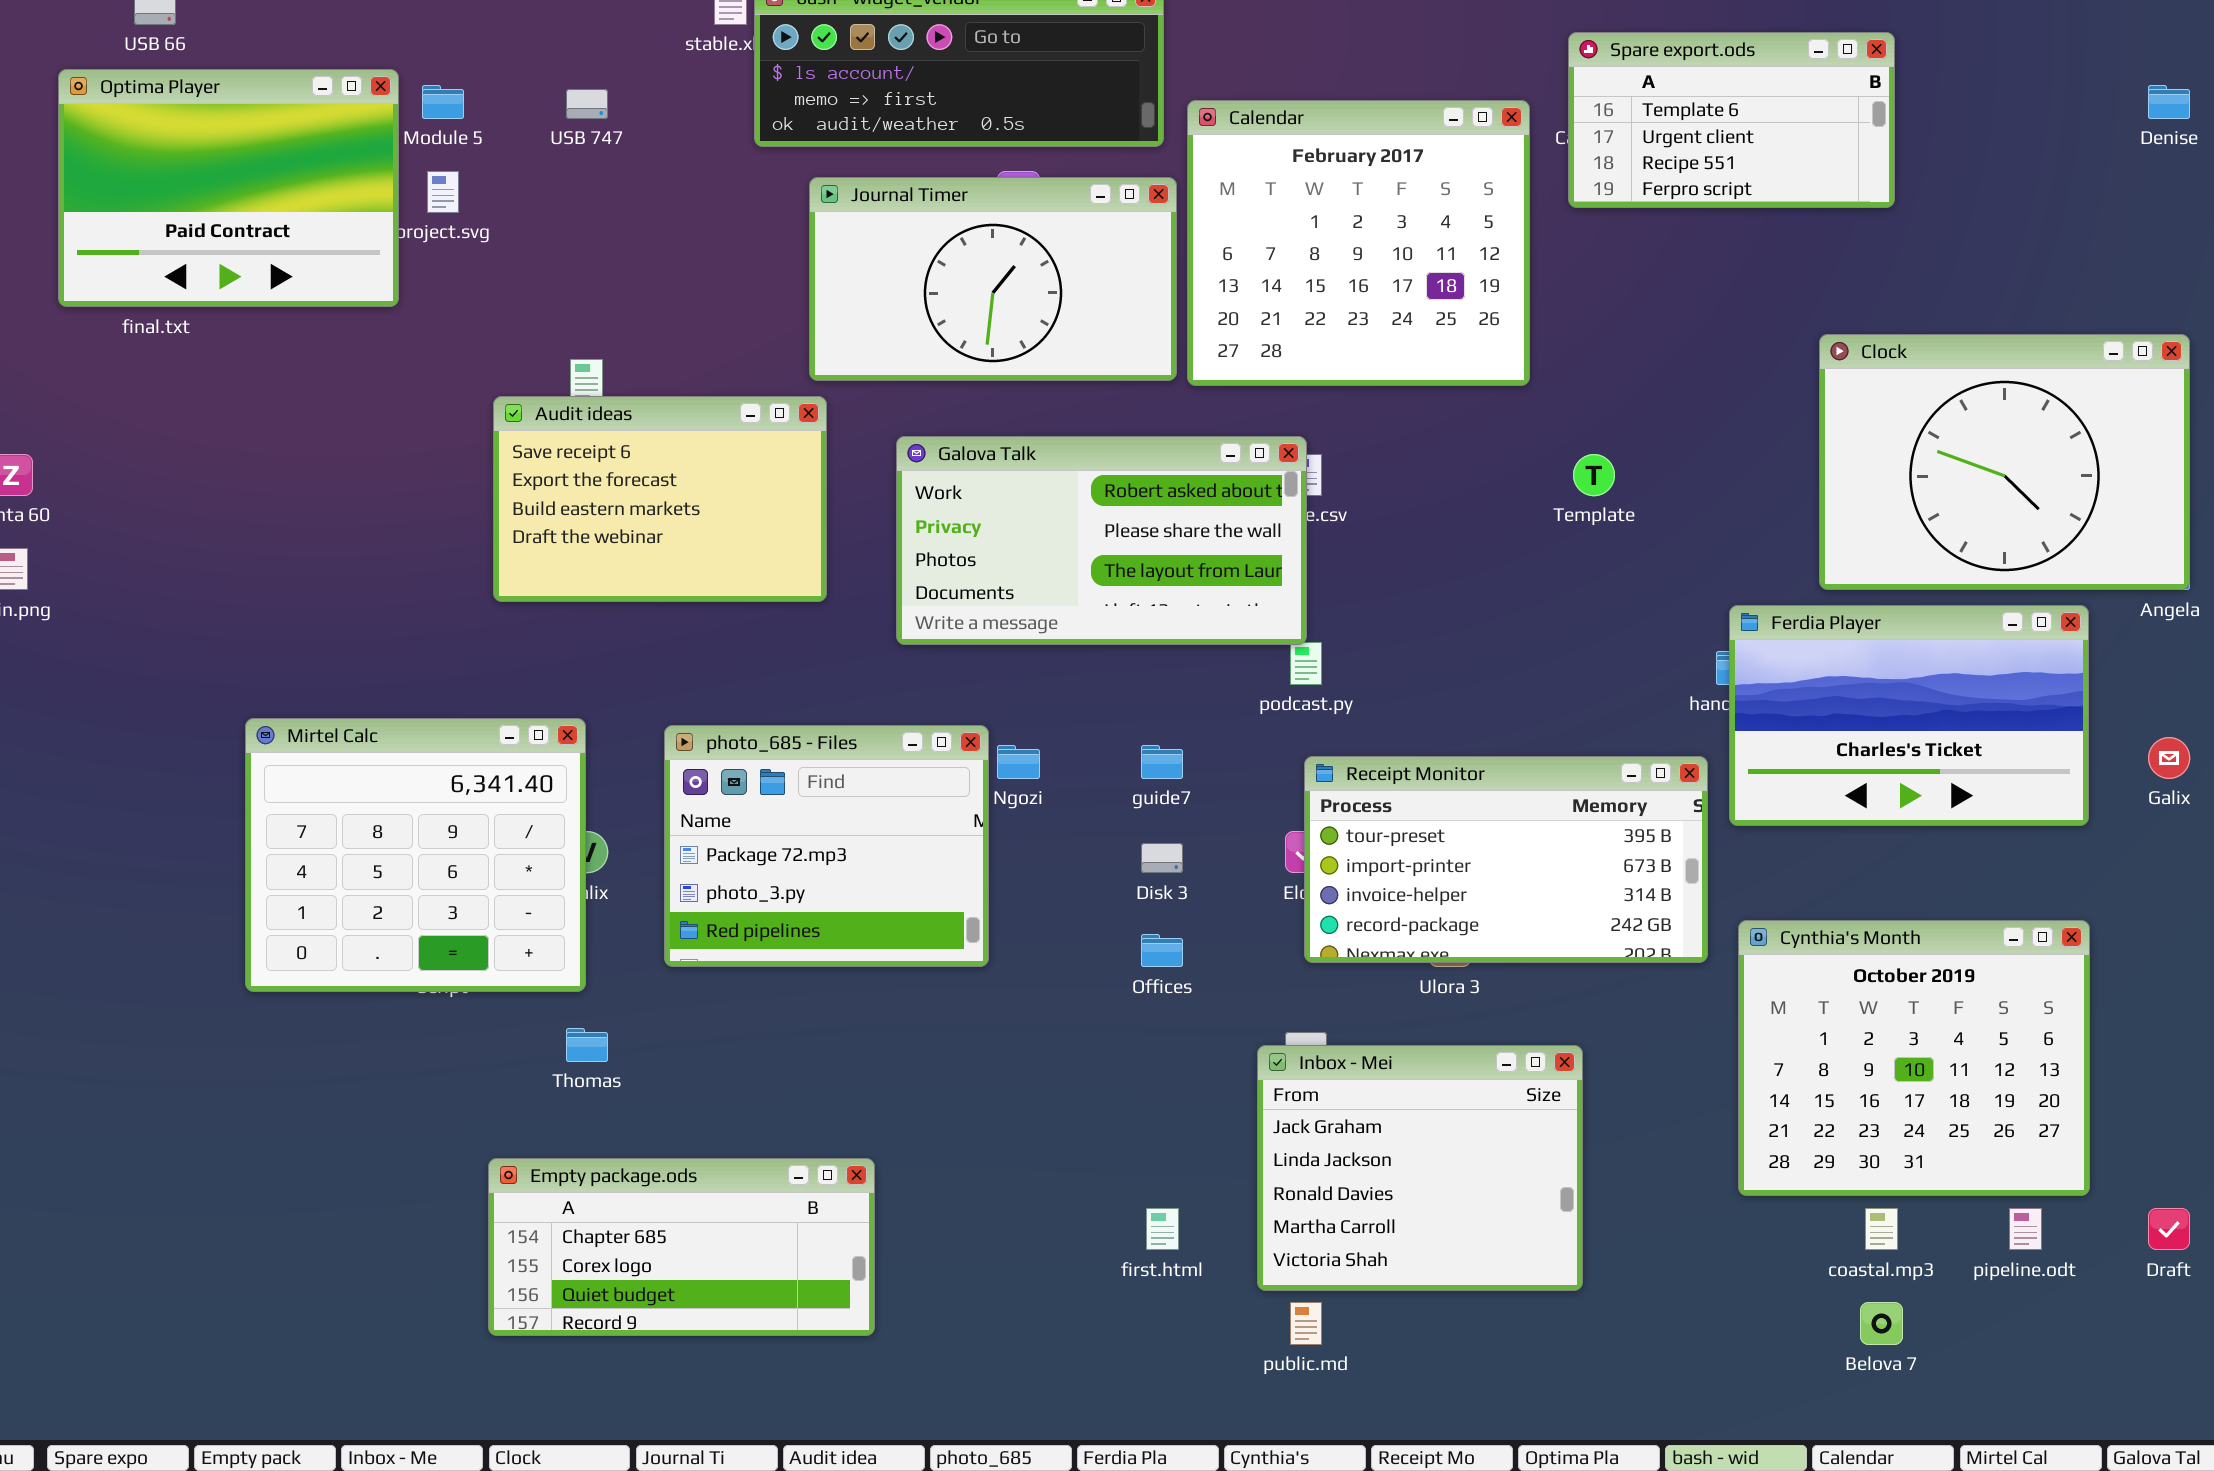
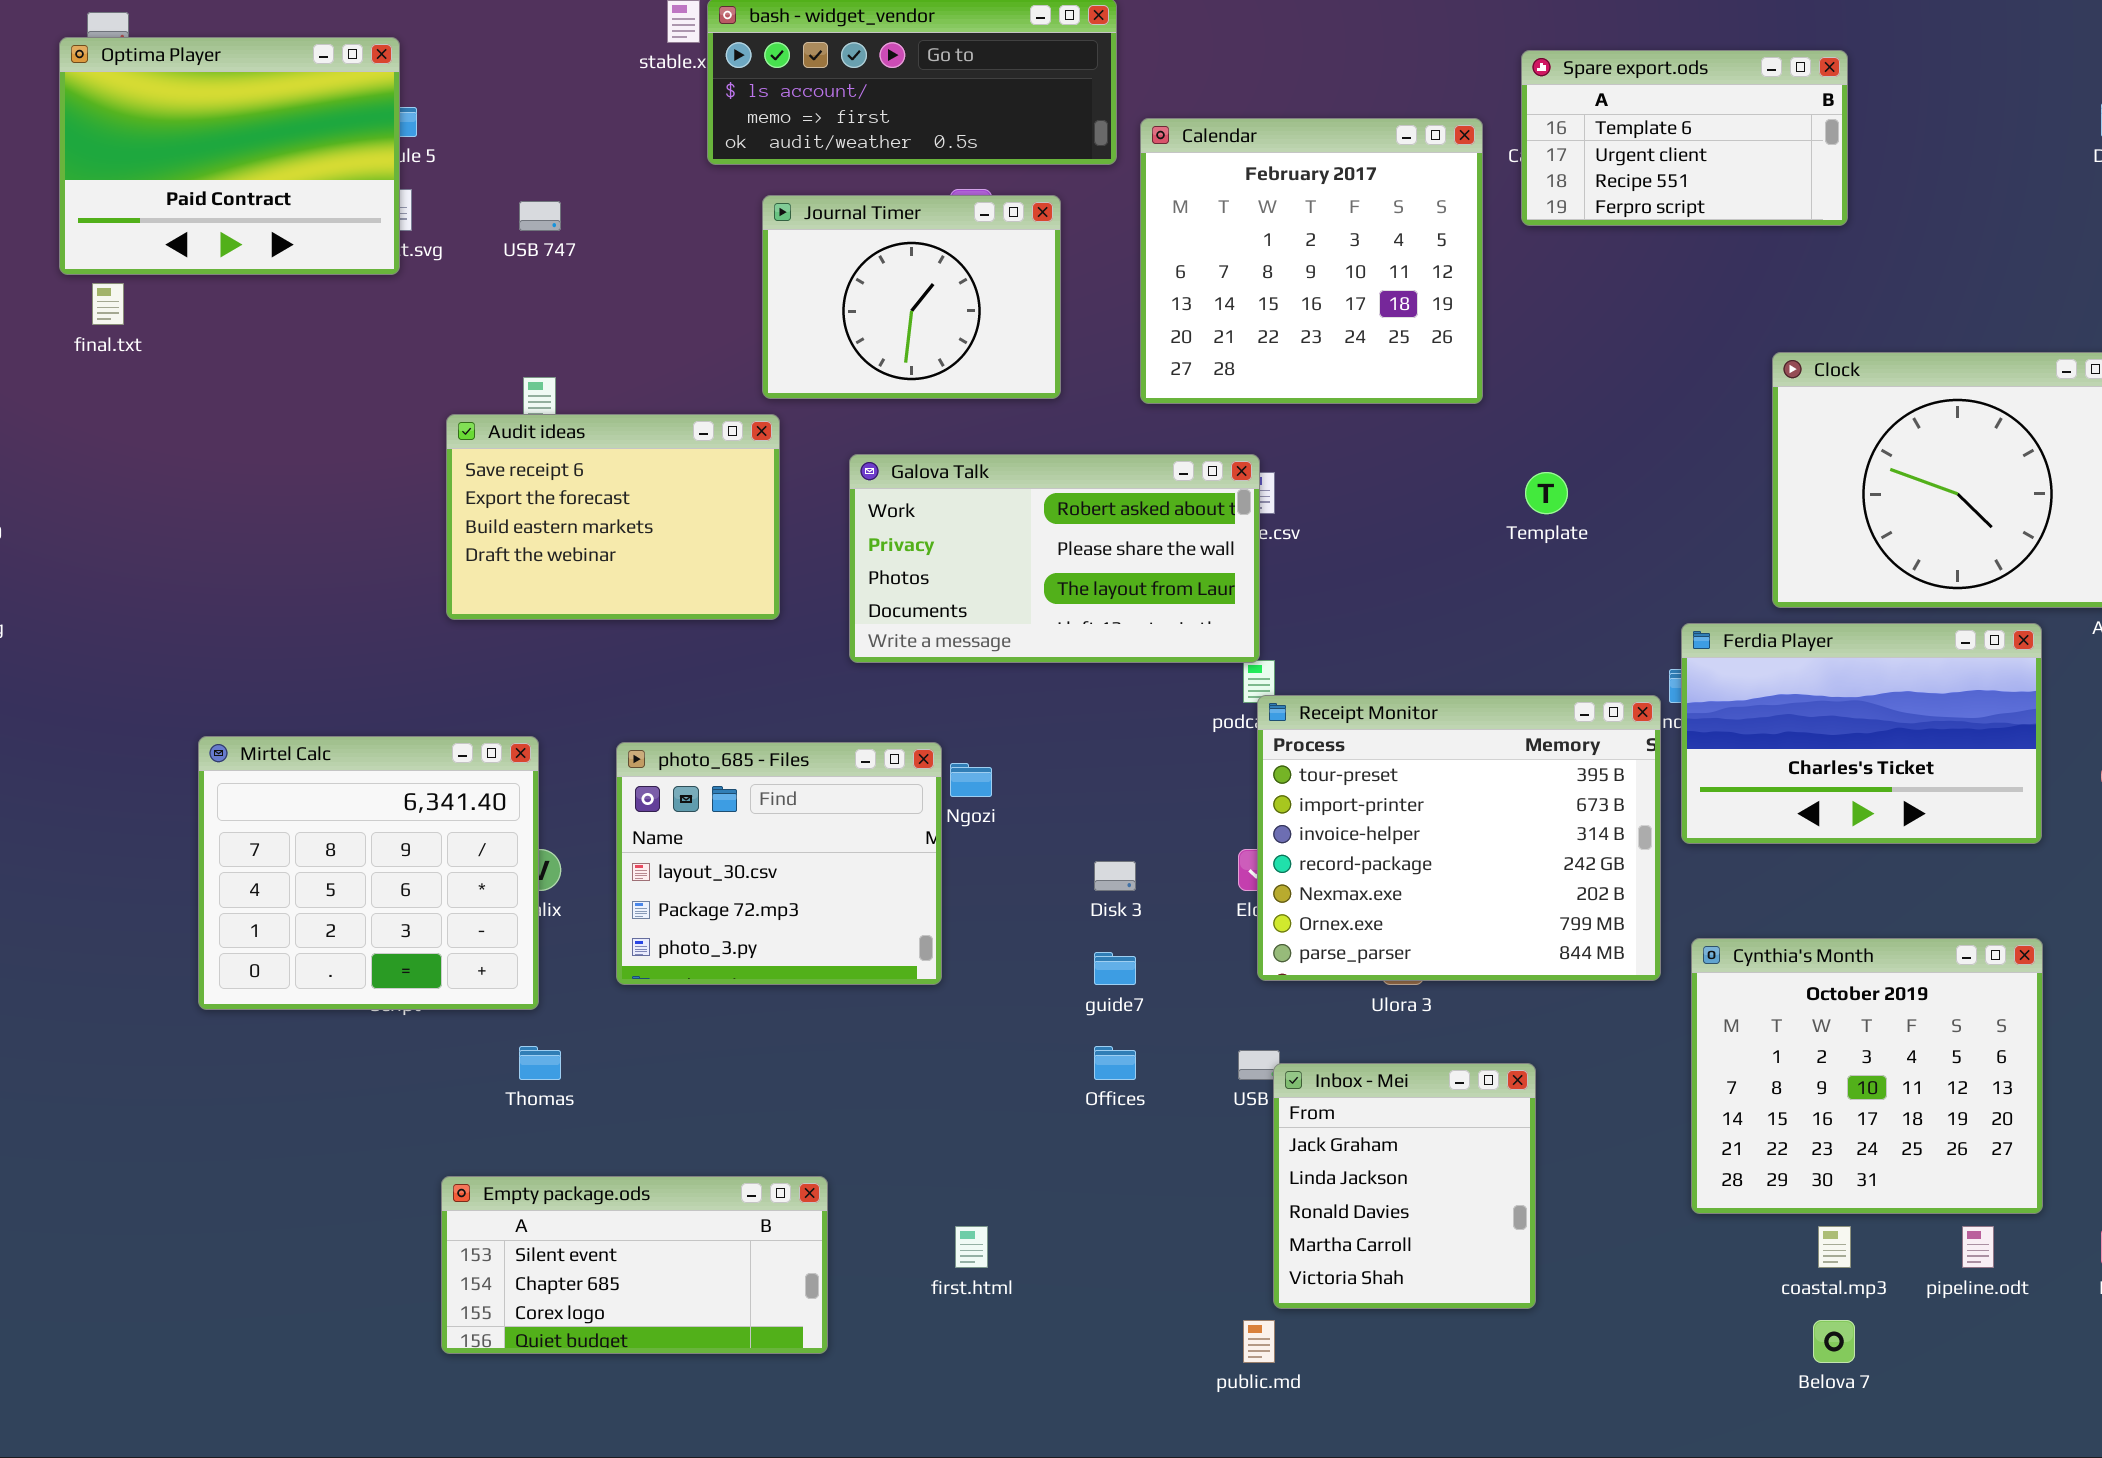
Optima Player: [58,69,399,307] -> [59,37,400,275], moved
USB 747: [566,89,608,119] -> [519,201,561,231], moved
Journal Timer: [809,177,1177,381] -> [762,195,1061,399], resized
photo_685 - Files: [664,725,989,967] -> [616,742,942,985], scrolled up 1 row
guide7: [1141,745,1183,779] -> [1094,952,1136,985], moved
Receipt Monitor: [1304,756,1708,963] -> [1257,695,1661,981], resized
Offices: [1141,934,1183,967] -> [1094,1046,1136,1080], moved
Inbox - Mei: [1257,1045,1583,1291] -> [1273,1063,1536,1309], resized
Empty package.ods: [488,1158,875,1336] -> [441,1176,828,1354], scrolled up 1 row
first.html: [1146,1208,1179,1250] -> [955,1226,988,1268], moved

